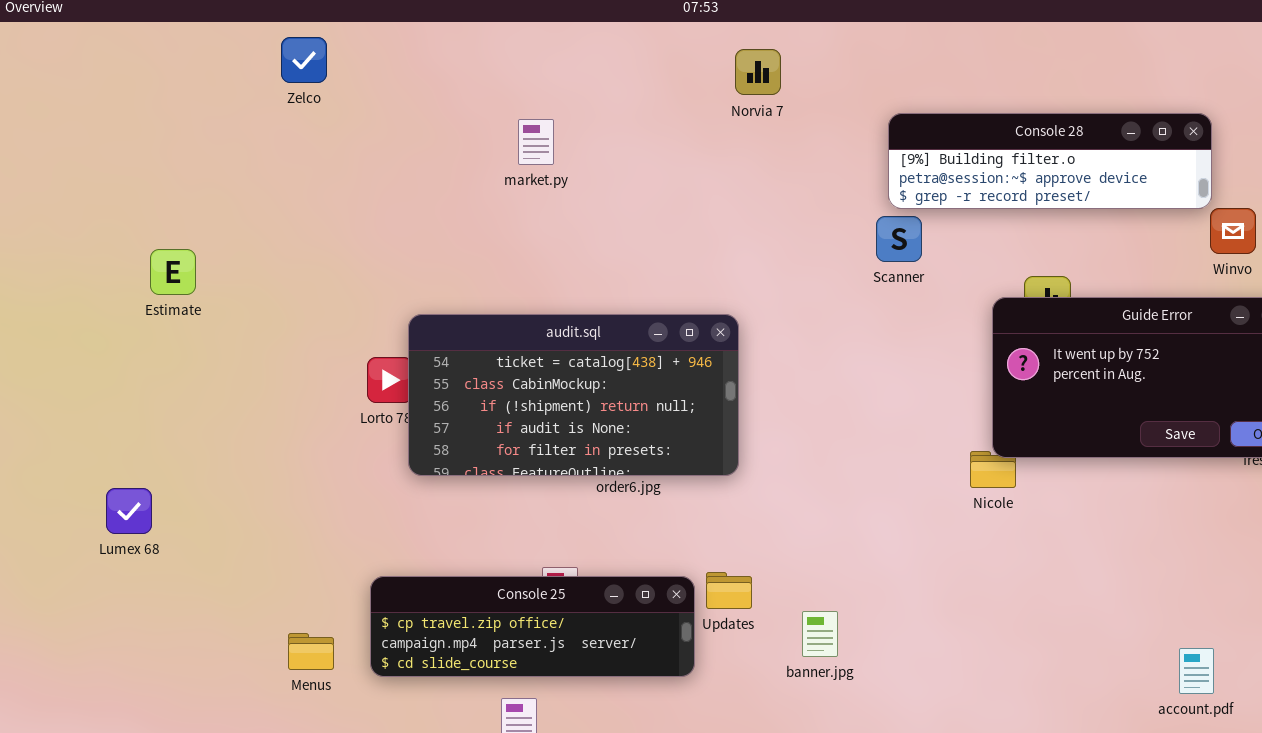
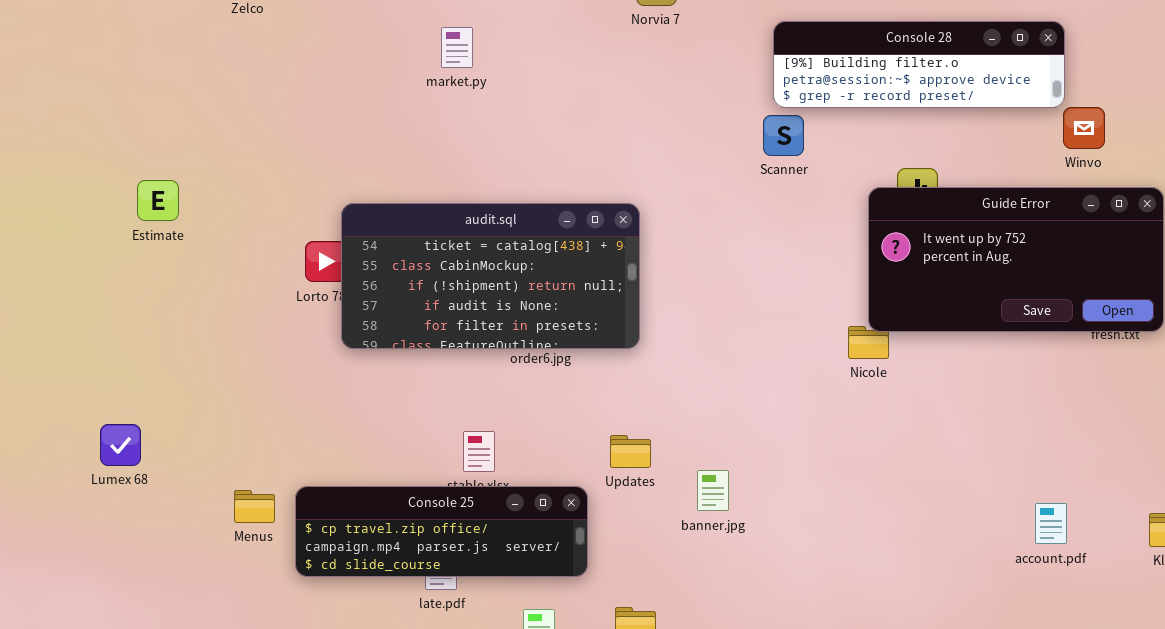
Estimate: [150,249,196,295] -> [137,180,179,221], moved
Lumex 68: [106,488,152,534] -> [100,424,141,466], moved
Console 25: [370,576,695,677] -> [295,486,588,577], moved

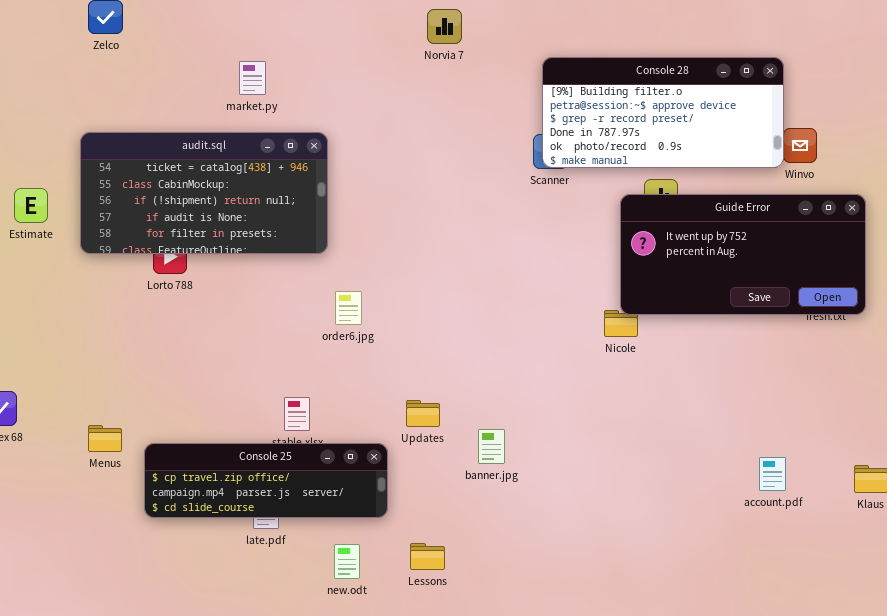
Console 28: [773,21,1065,108] -> [542,57,784,168], resized
market.py: [441,27,473,68] -> [239,61,266,95], moved
audit.sql: [341,203,640,349] -> [80,132,328,254], moved
Menus: [234,490,275,523] -> [88,425,122,452], moved

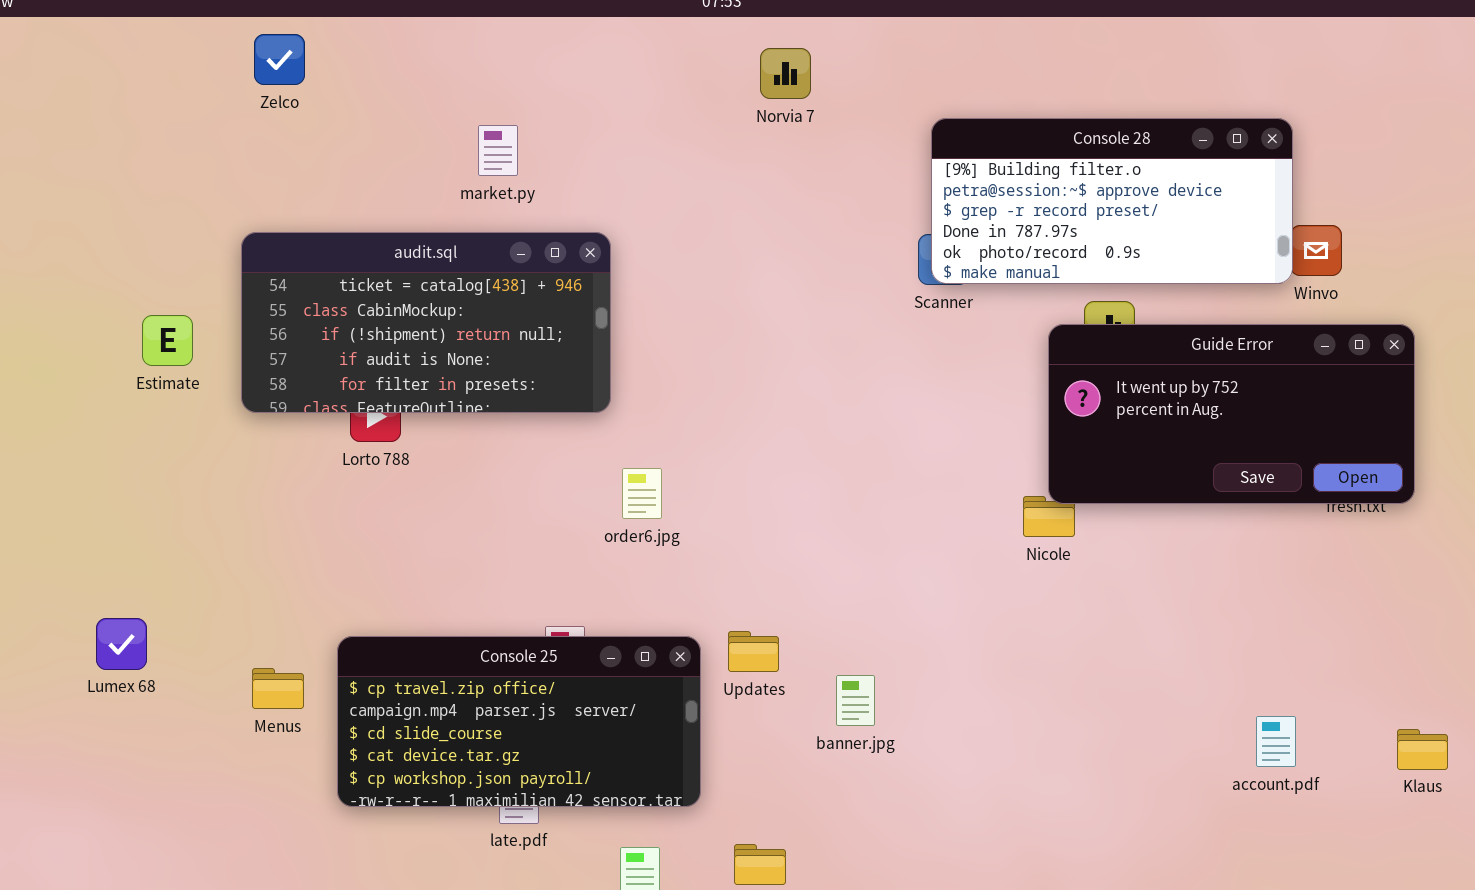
Console 25: [144,443,388,518] -> [337,636,701,807], resized

